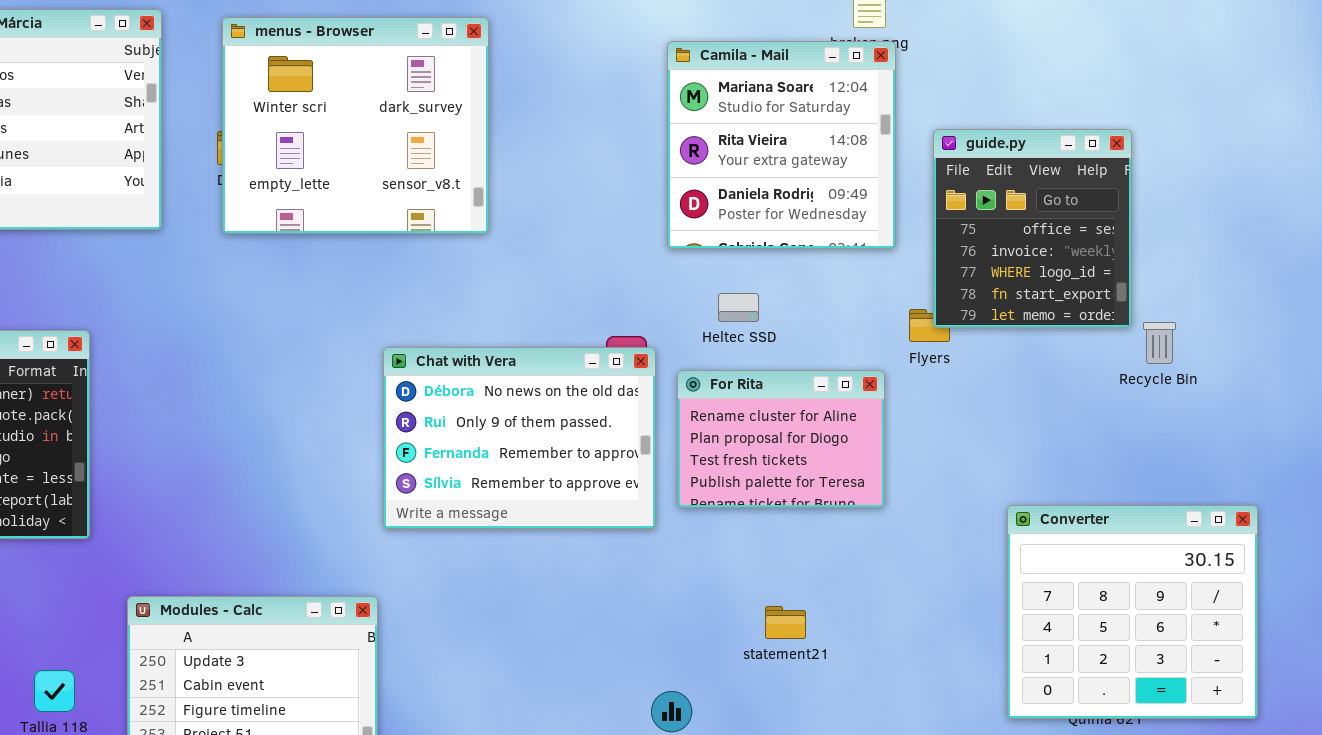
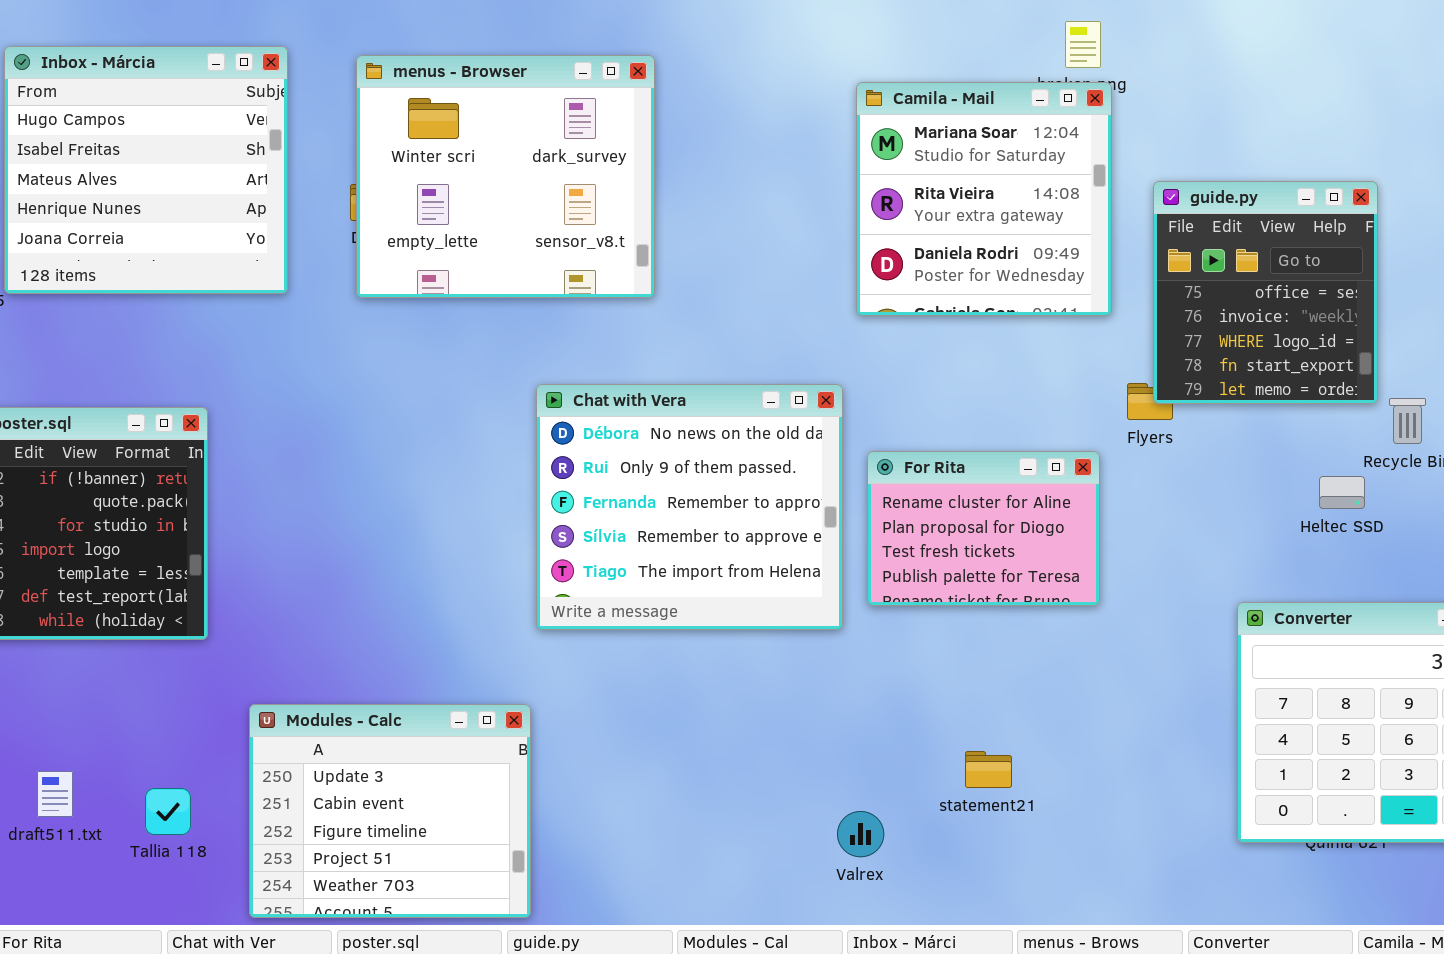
Heltec SSD: [718,293,759,322] -> [1319,476,1365,509], moved
Chat with Vera: [383,347,656,529] -> [536,384,843,630], resized
statement21: [765,606,806,639] -> [965,751,1012,788], moved

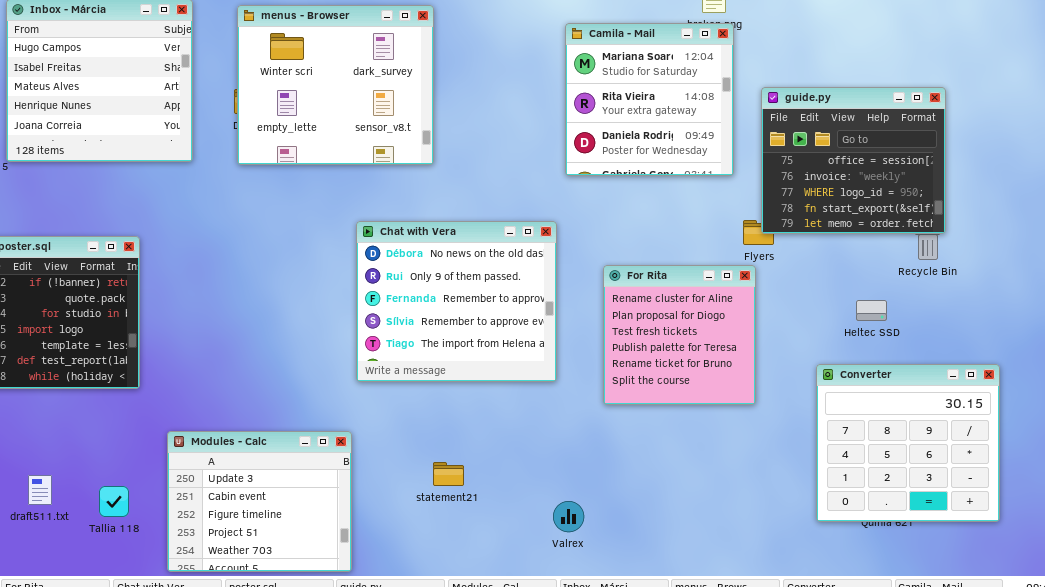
guide.py: [1153,181,1378,404] -> [761,87,946,234], resized
For Rita: [867,451,1100,606] -> [603,265,756,405], moved, resized
Heltec SSD: [1319,476,1365,509] -> [856,300,887,321], moved
statement21: [965,751,1012,788] -> [433,462,464,486], moved

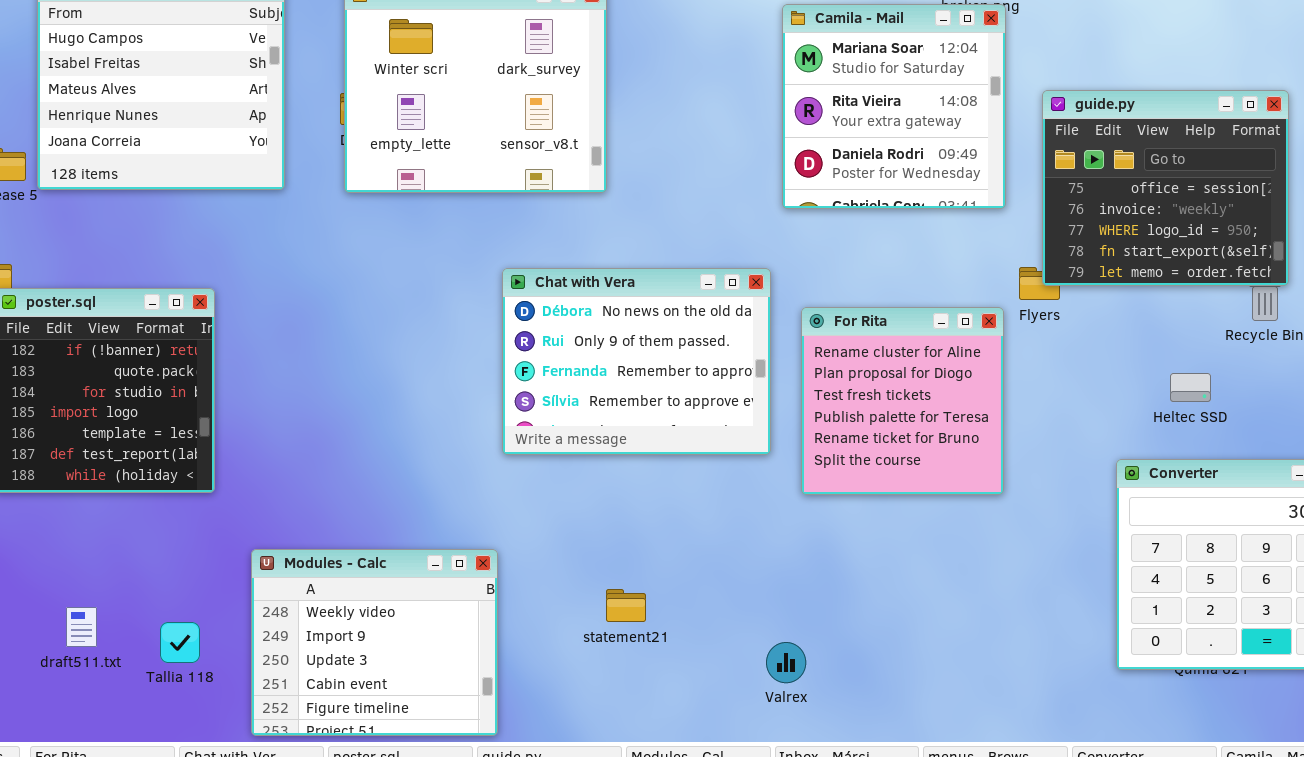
Chat with Vera: [356,221,557,382] -> [502,268,771,455], resized
For Rita: [603,265,756,405] -> [801,307,1004,495], moved
Modules - Calc: [167,431,352,572] -> [251,549,498,736], scrolled up 2 rows

